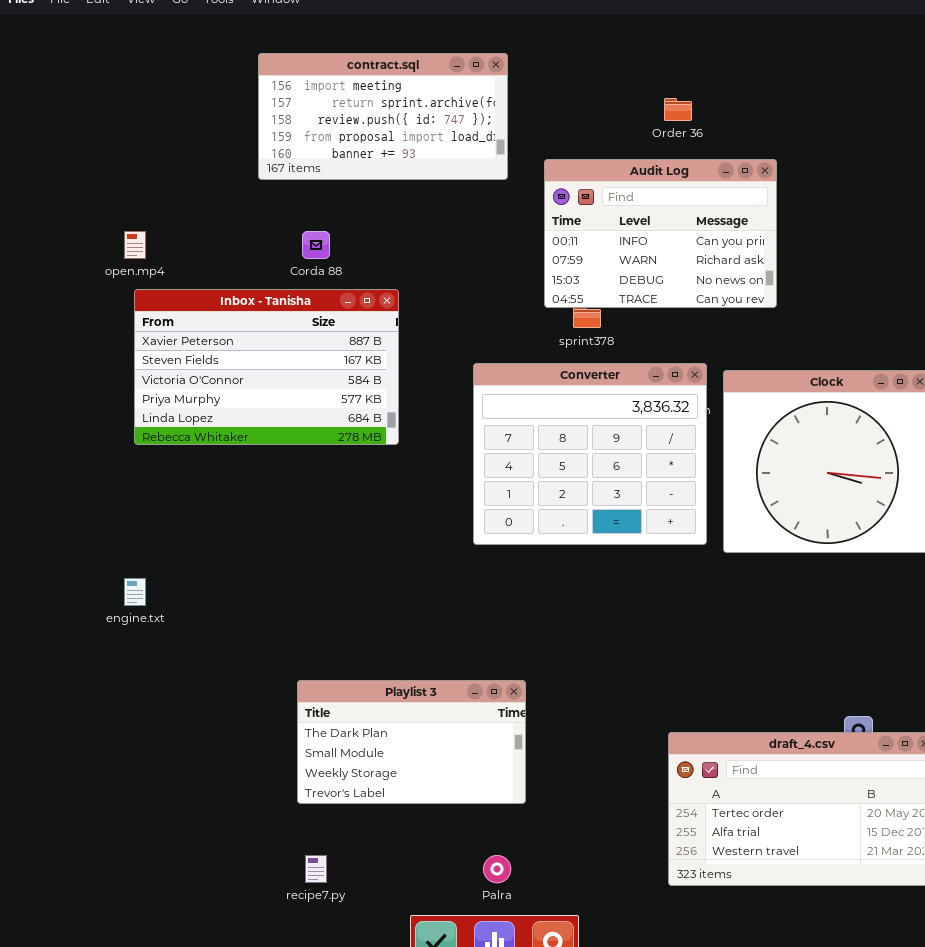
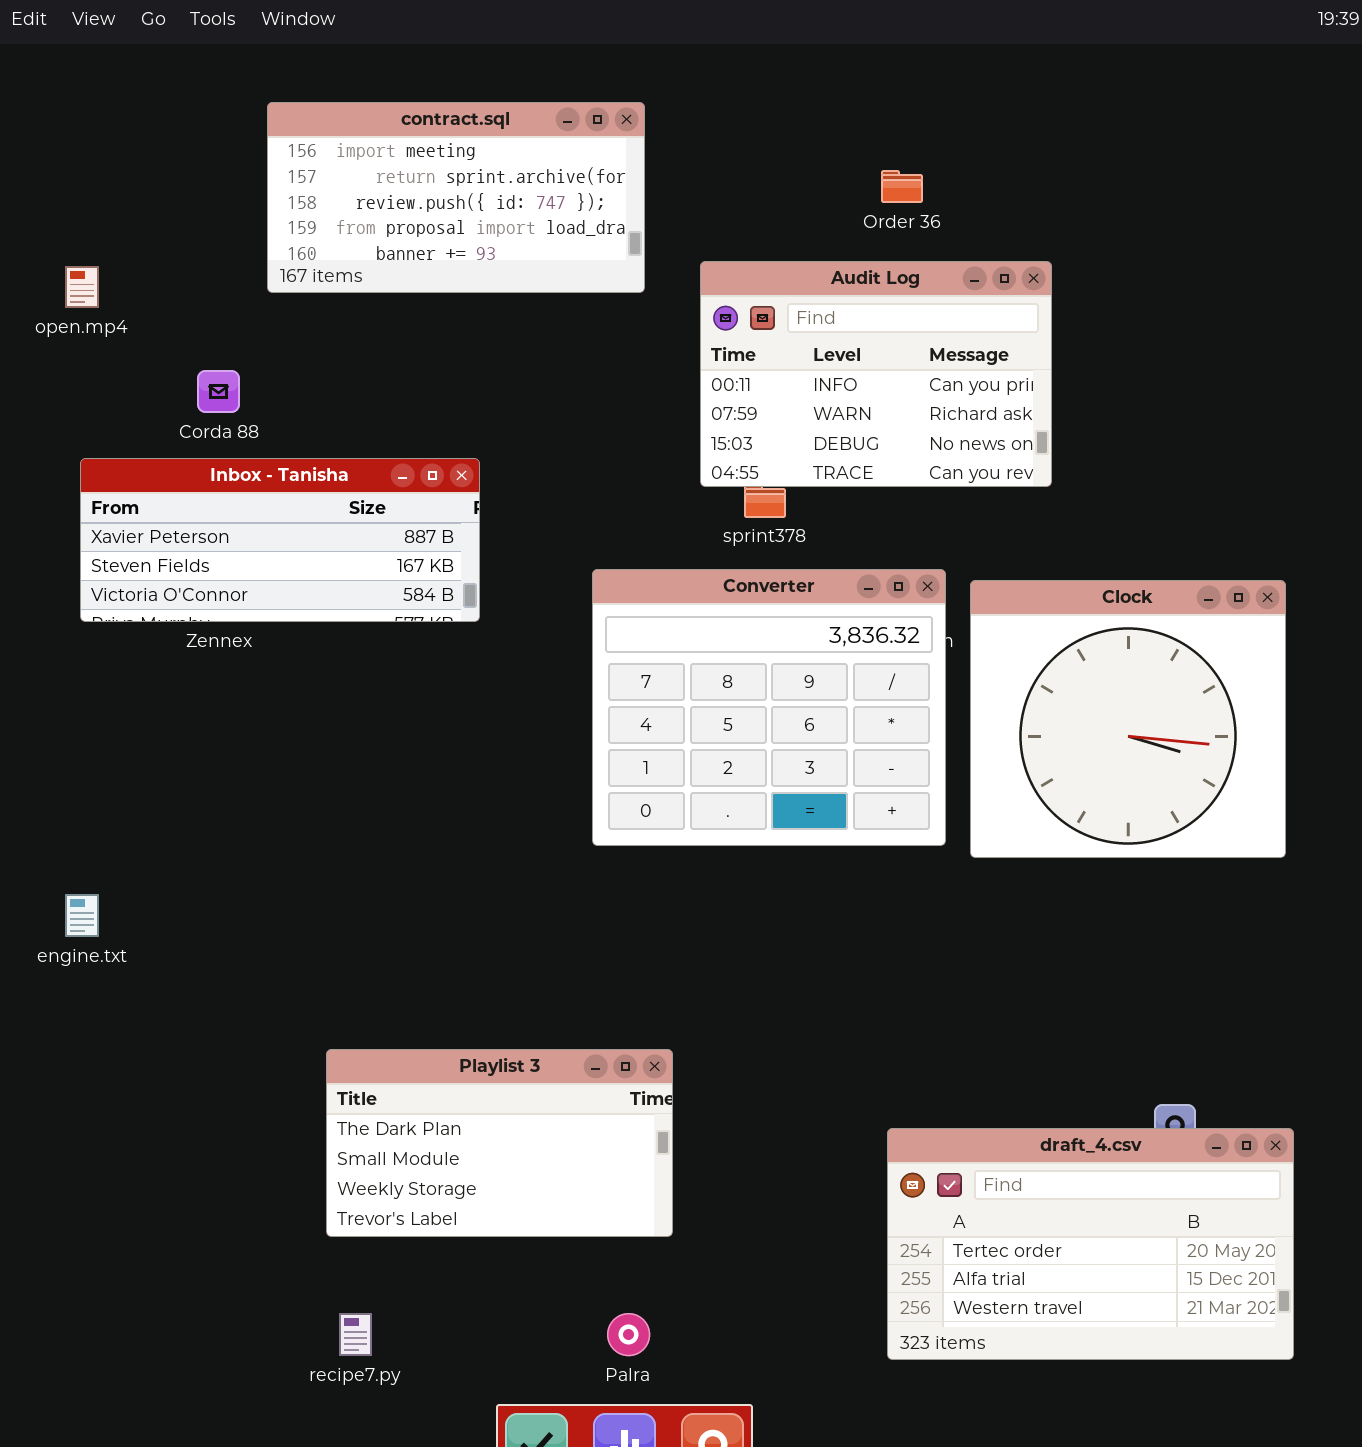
open.mp4: [124,231,146,259] -> [65,266,99,308], moved
Corda 88: [302,231,330,259] -> [197,370,240,413], moved
Inbox - Tanisha: [134,289,399,445] -> [80,458,480,622], resized

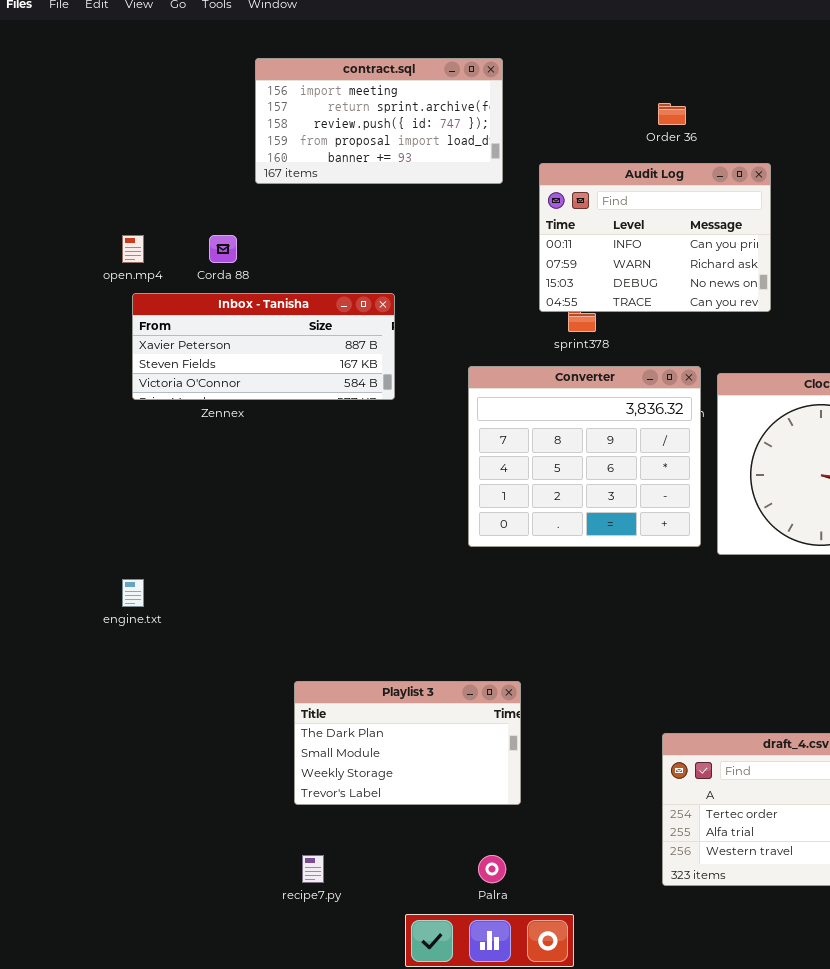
open.mp4: [65,266,99,308] -> [122,235,144,263], moved

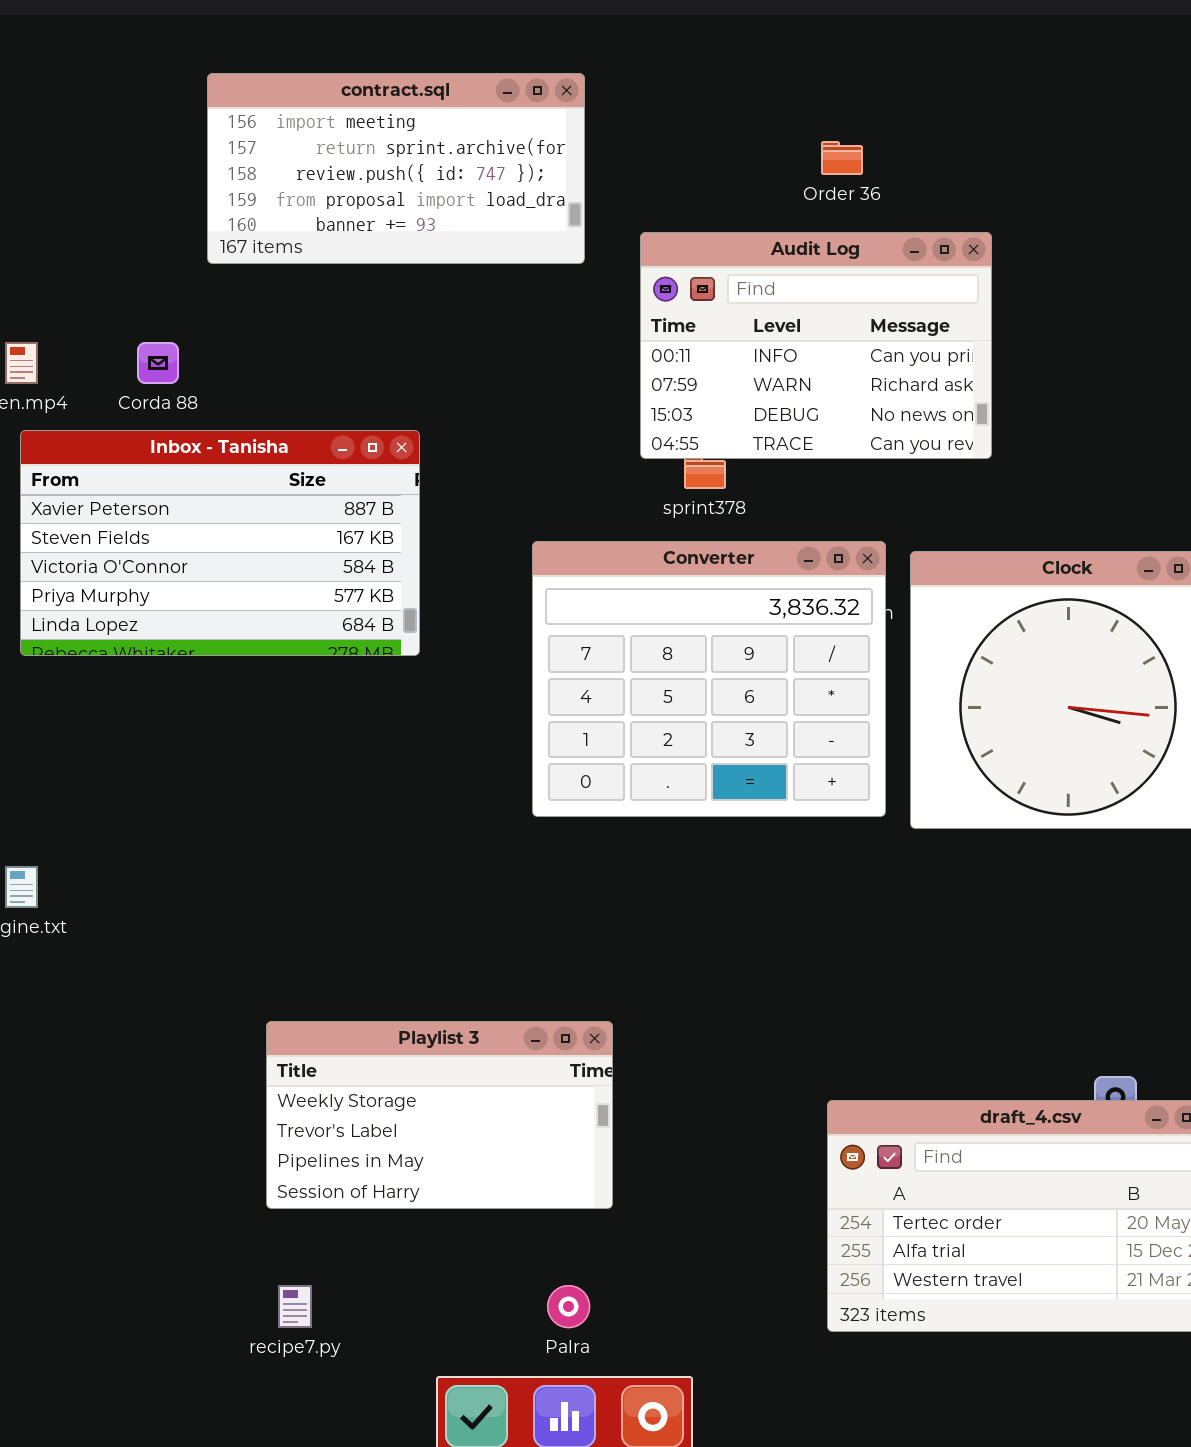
Inbox - Tanisha: [132,293,395,400] -> [20,430,420,656], resized
Playlist 3: [294,681,521,805] -> [266,1021,613,1209], scrolled down 2 rows

